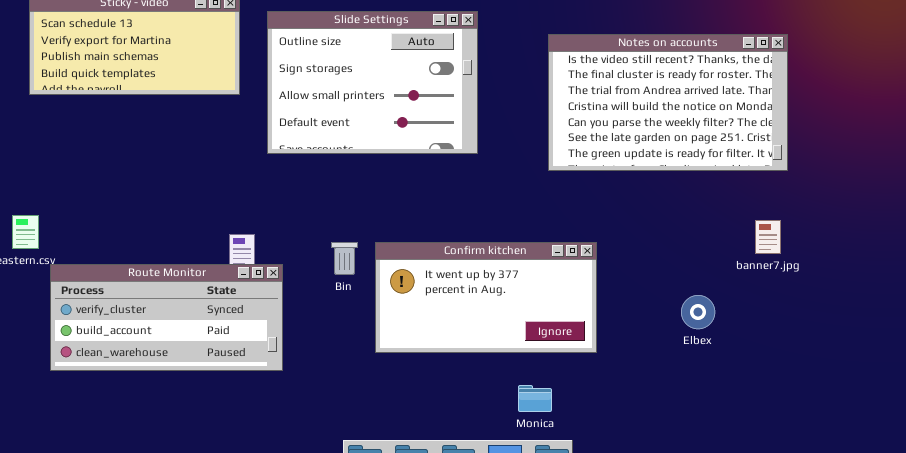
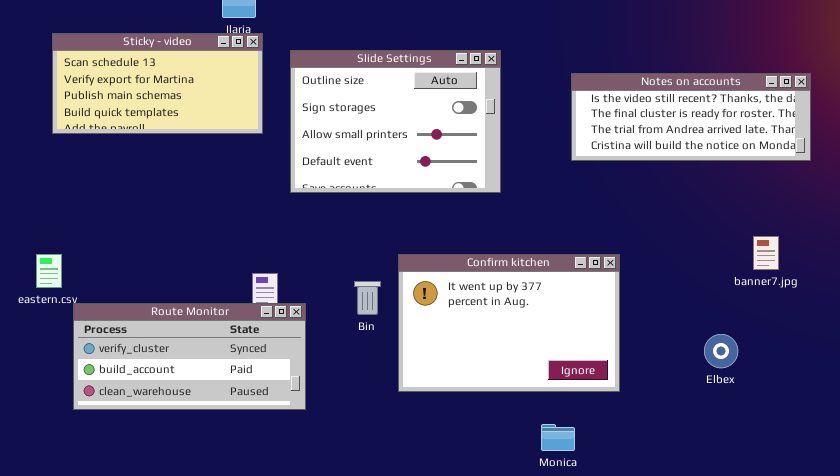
Notes on accounts: [548,34,788,171] -> [571,73,811,161], resized
banner7.jpg: [755,220,781,254] -> [753,236,779,270], moved
Confirm kitchen: [375,242,597,353] -> [398,254,620,392], resized

